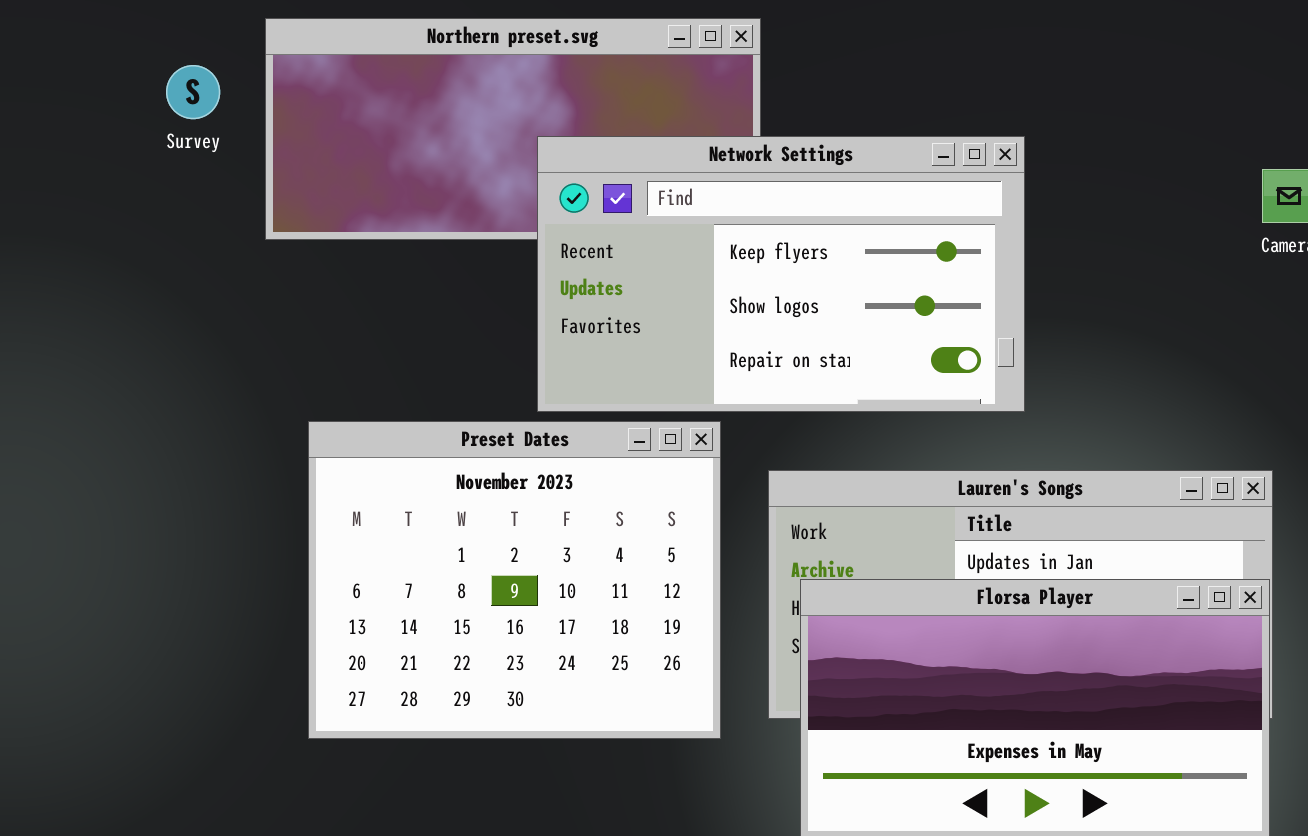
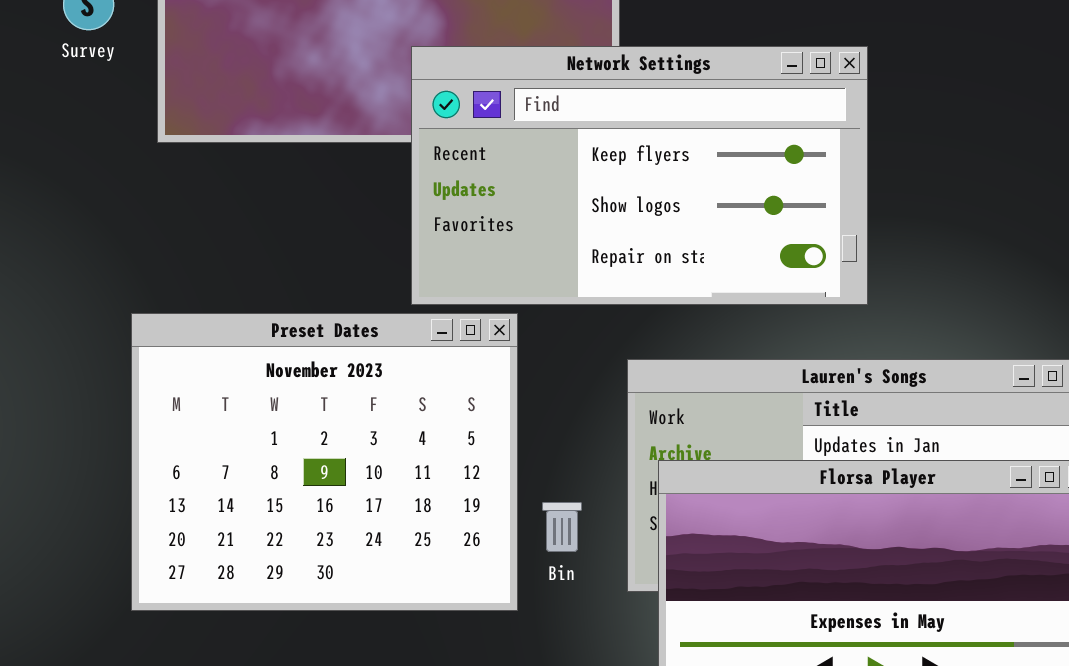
Preset Dates: [308,421,721,739] -> [131,313,518,611], moved

